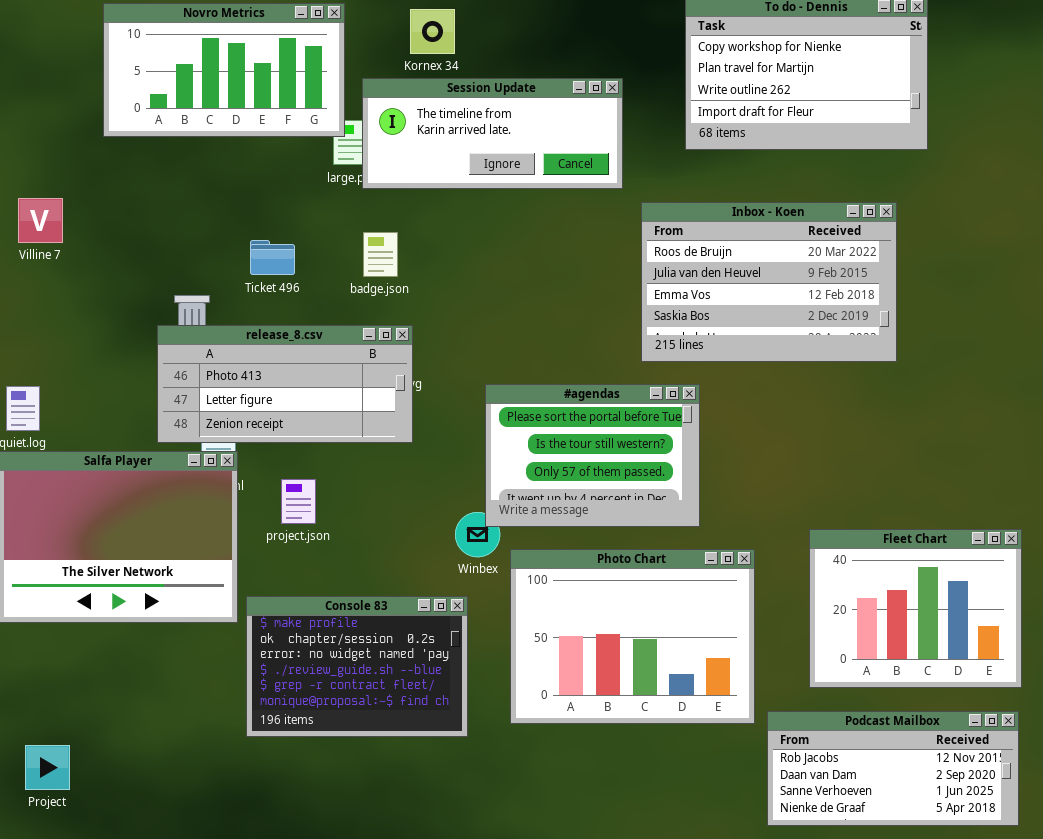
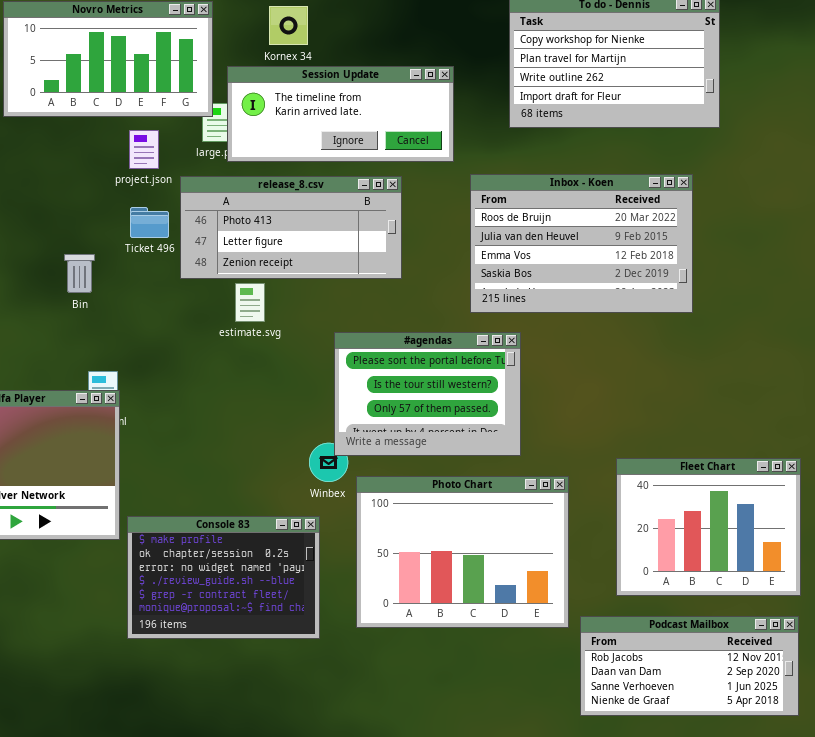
release_8.csv: [157,325,413,443] -> [180,176,402,279], moved
project.json: [281,479,316,524] -> [129,130,159,169], moved

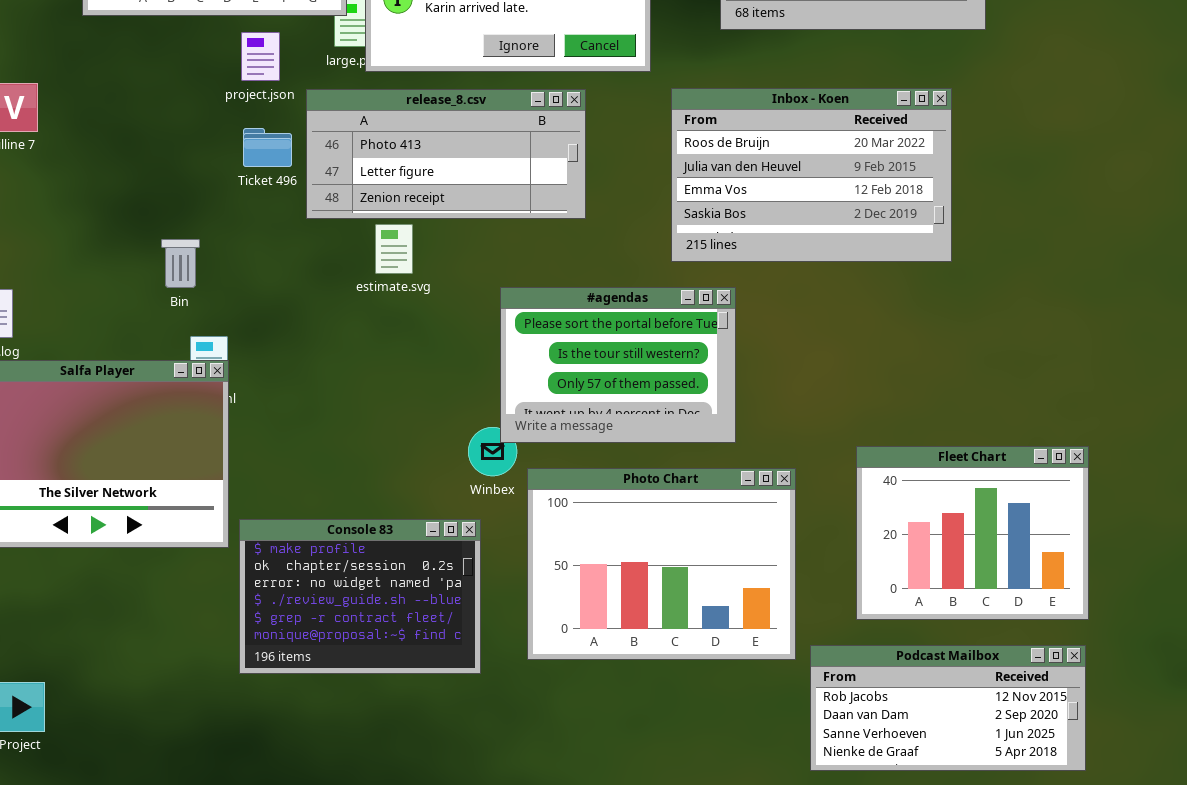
Bin: [64,254,95,293] -> [161,239,200,288], moved

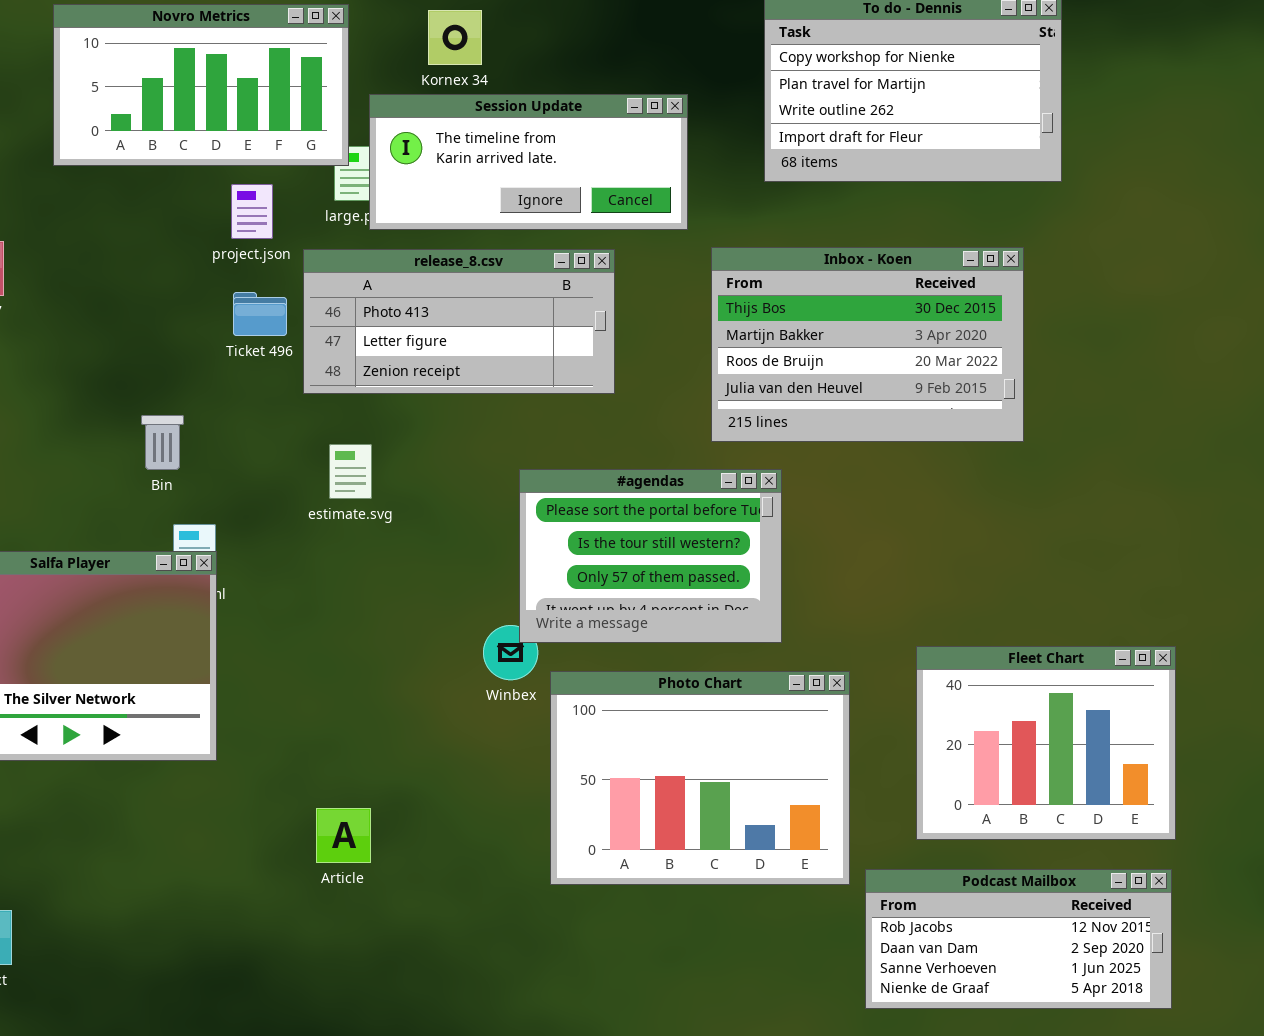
Inbox - Koen: [671,88,952,262] -> [711,247,1024,442], scrolled up 2 rows
estimate.svg: [375,224,413,274] -> [329,444,372,499], moved
Console 83: [239,519,481,674] -> none, closed

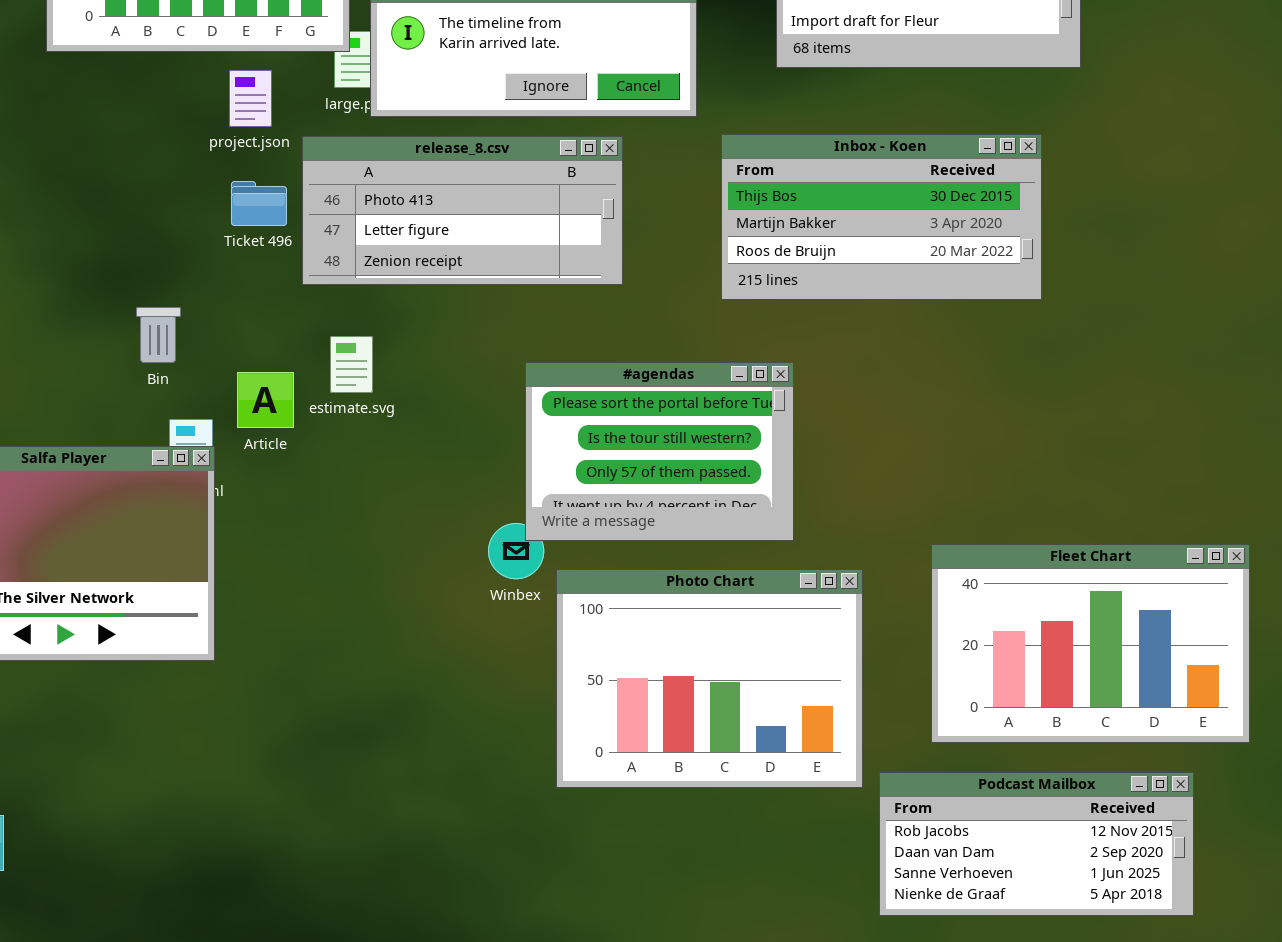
Inbox - Koen: [711,247,1024,442] -> [721,134,1042,300], resized
Fleet Chart: [916,646,1176,840] -> [931,544,1250,743], resized
Article: [316,808,371,863] -> [237,372,294,428], moved

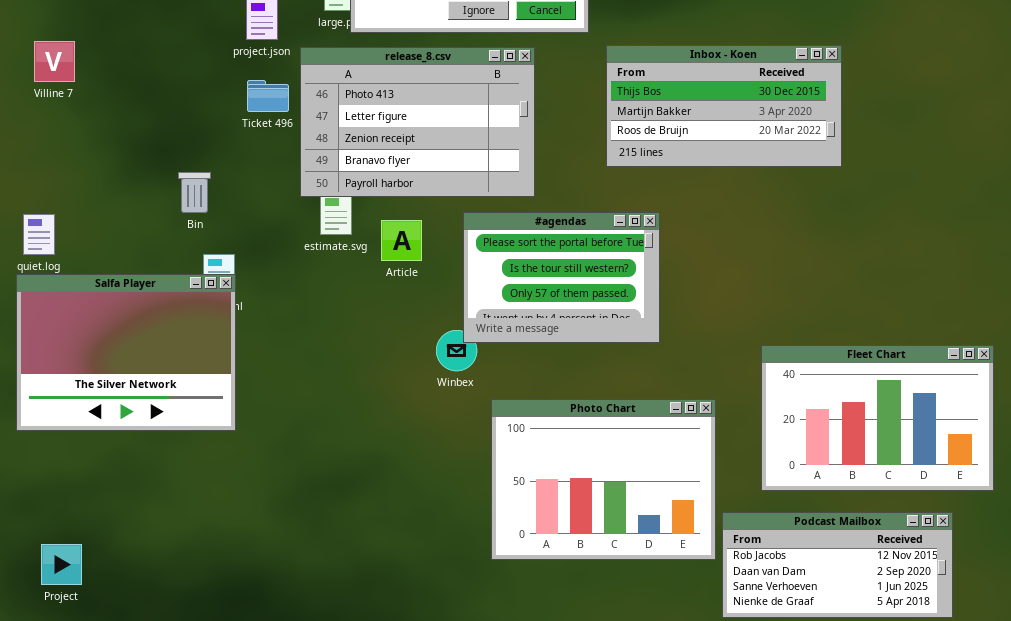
release_8.csv: [302,136,623,285] -> [300,47,535,197], resized
Article: [237,372,294,428] -> [381,220,422,261], moved
Photo Chart: [556,569,863,788] -> [491,399,716,560], moved

